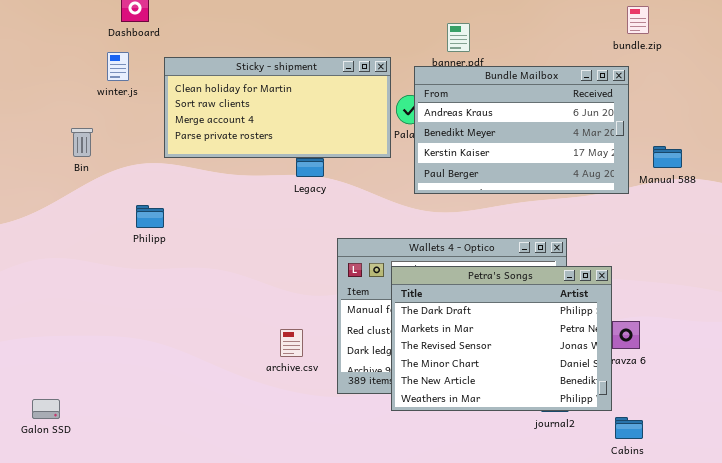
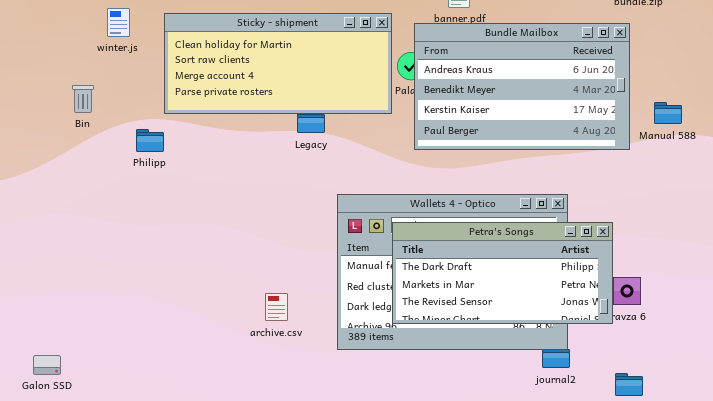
Philipp: [136,205,164,228] -> [136,129,164,152], moved
Petra's Songs: [391,266,612,411] -> [392,222,613,324], resized
archive.csv: [280,329,303,357] -> [265,293,288,321], moved

